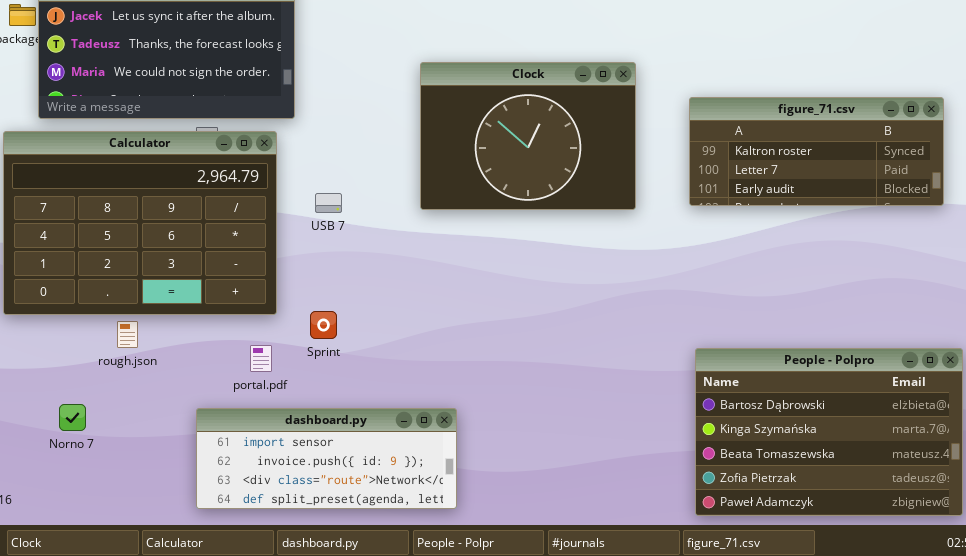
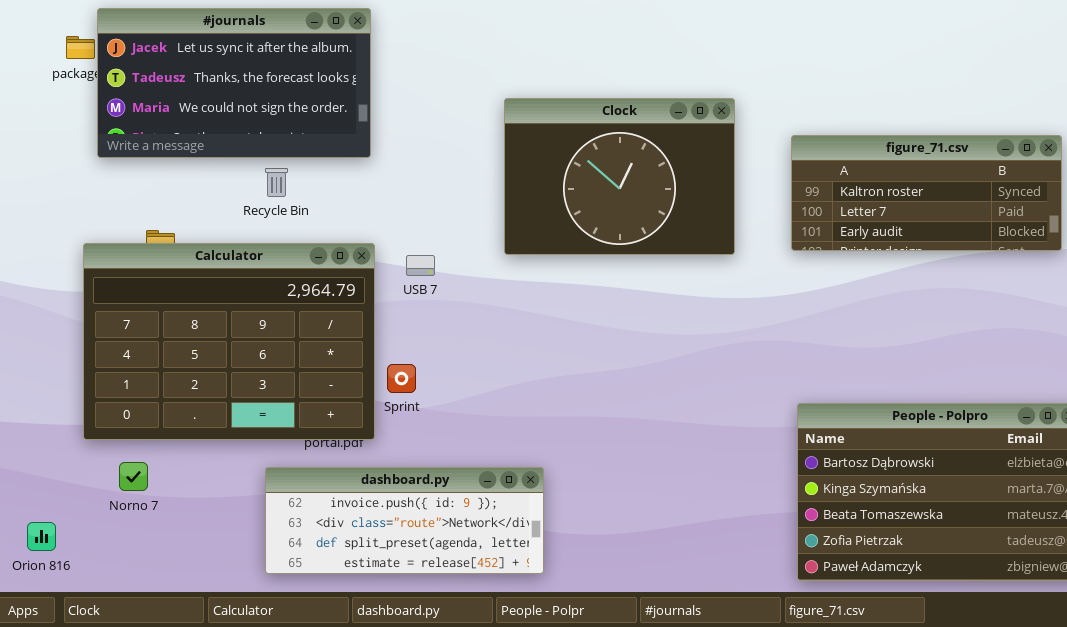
Calculator: [3,131,277,315] -> [83,243,375,440], moved
USB 7: [315,193,342,213] -> [406,255,435,276], moved
dashboard.py: [196,408,457,509] -> [265,467,544,574], scrolled down 1 row

